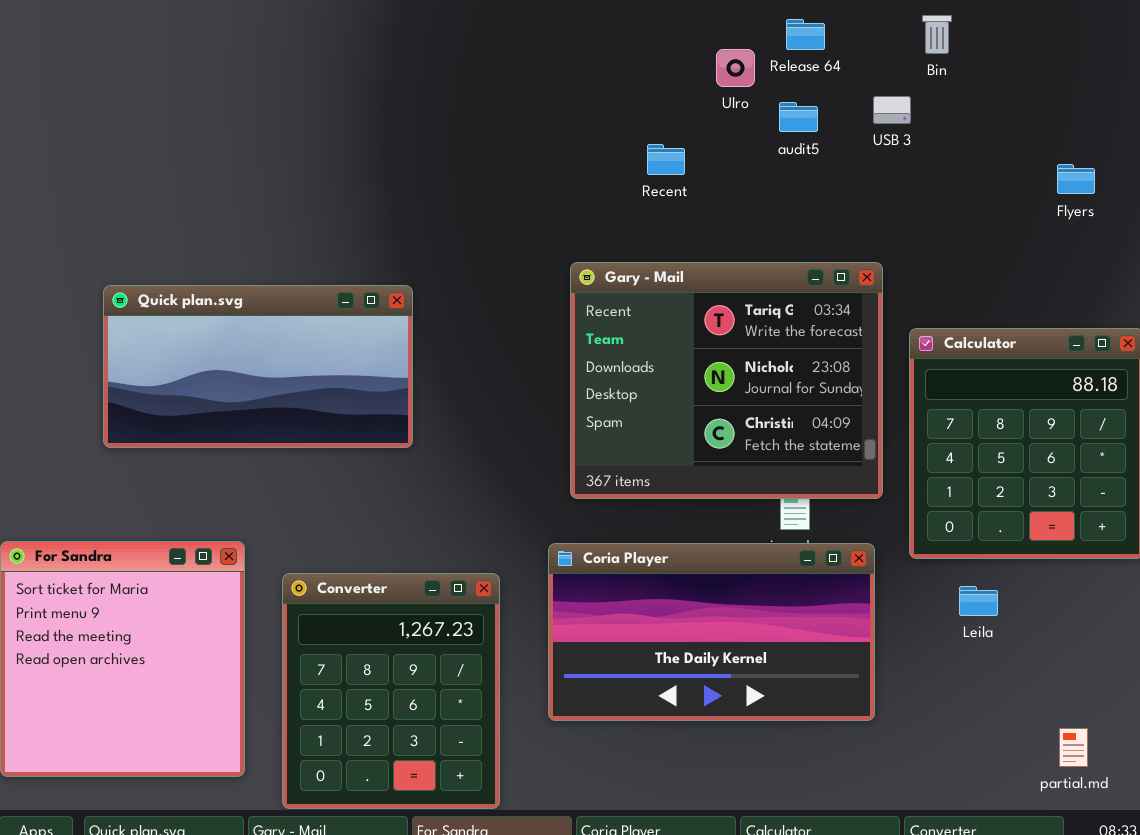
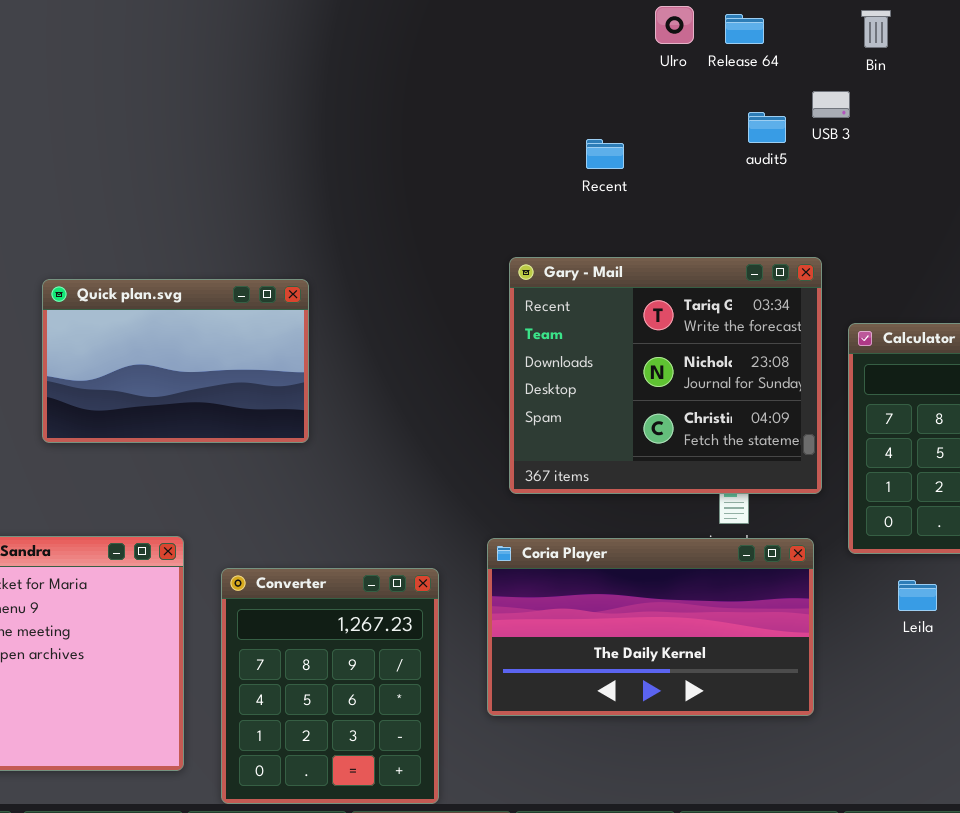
Ulro: [716,49,755,87] -> [655,6,694,44], moved
audit5: [779,102,818,132] -> [748,112,786,143], moved
Quick plan.svg: [103,285,413,448] -> [42,279,309,443], resized

